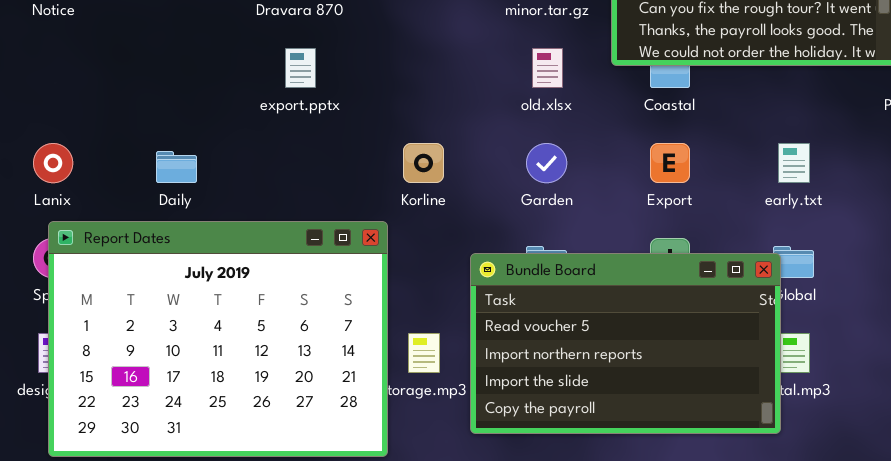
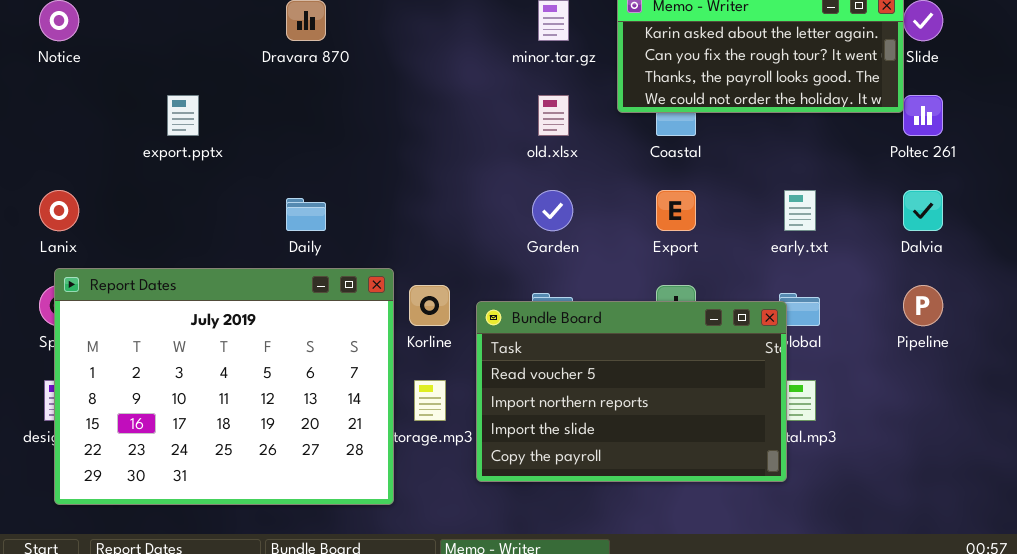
export.pptx: [285,48,316,88] -> [167,95,199,136], moved
Korline: [403,143,444,183] -> [409,285,450,326], moved
Daily: [156,151,197,183] -> [286,198,326,231], moved

